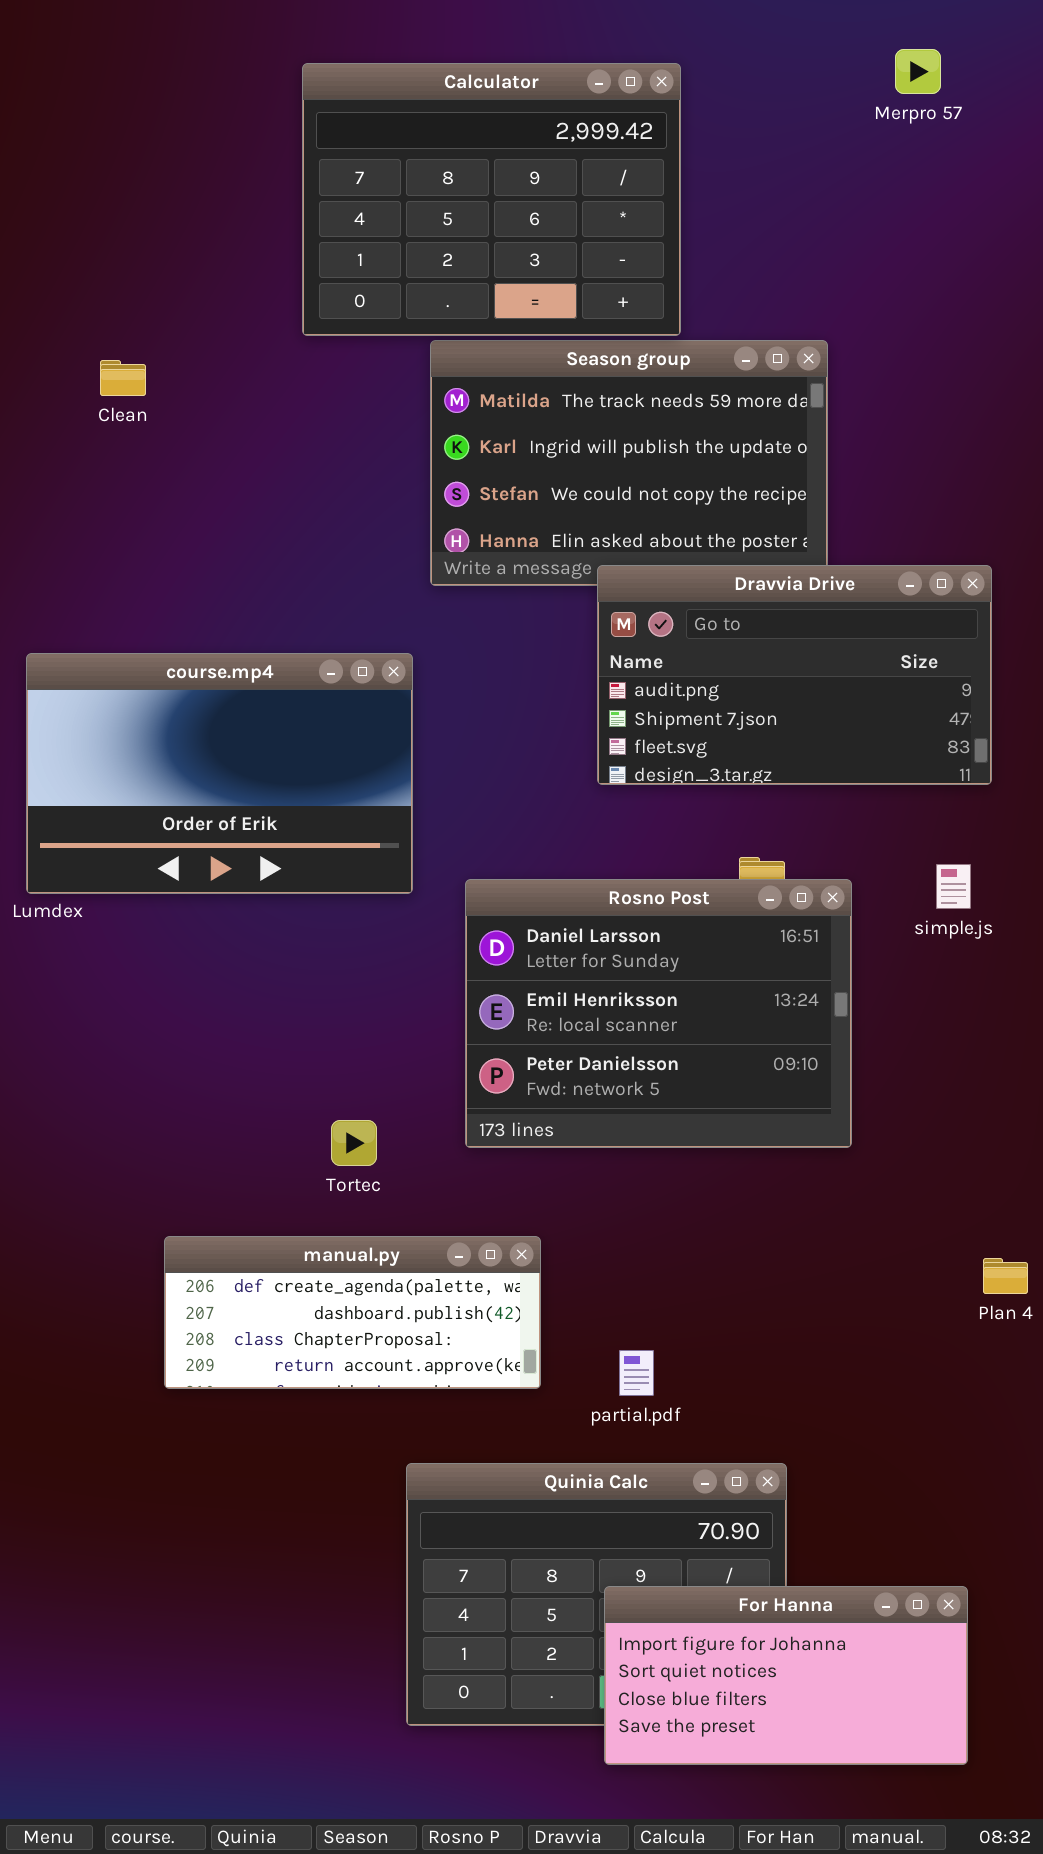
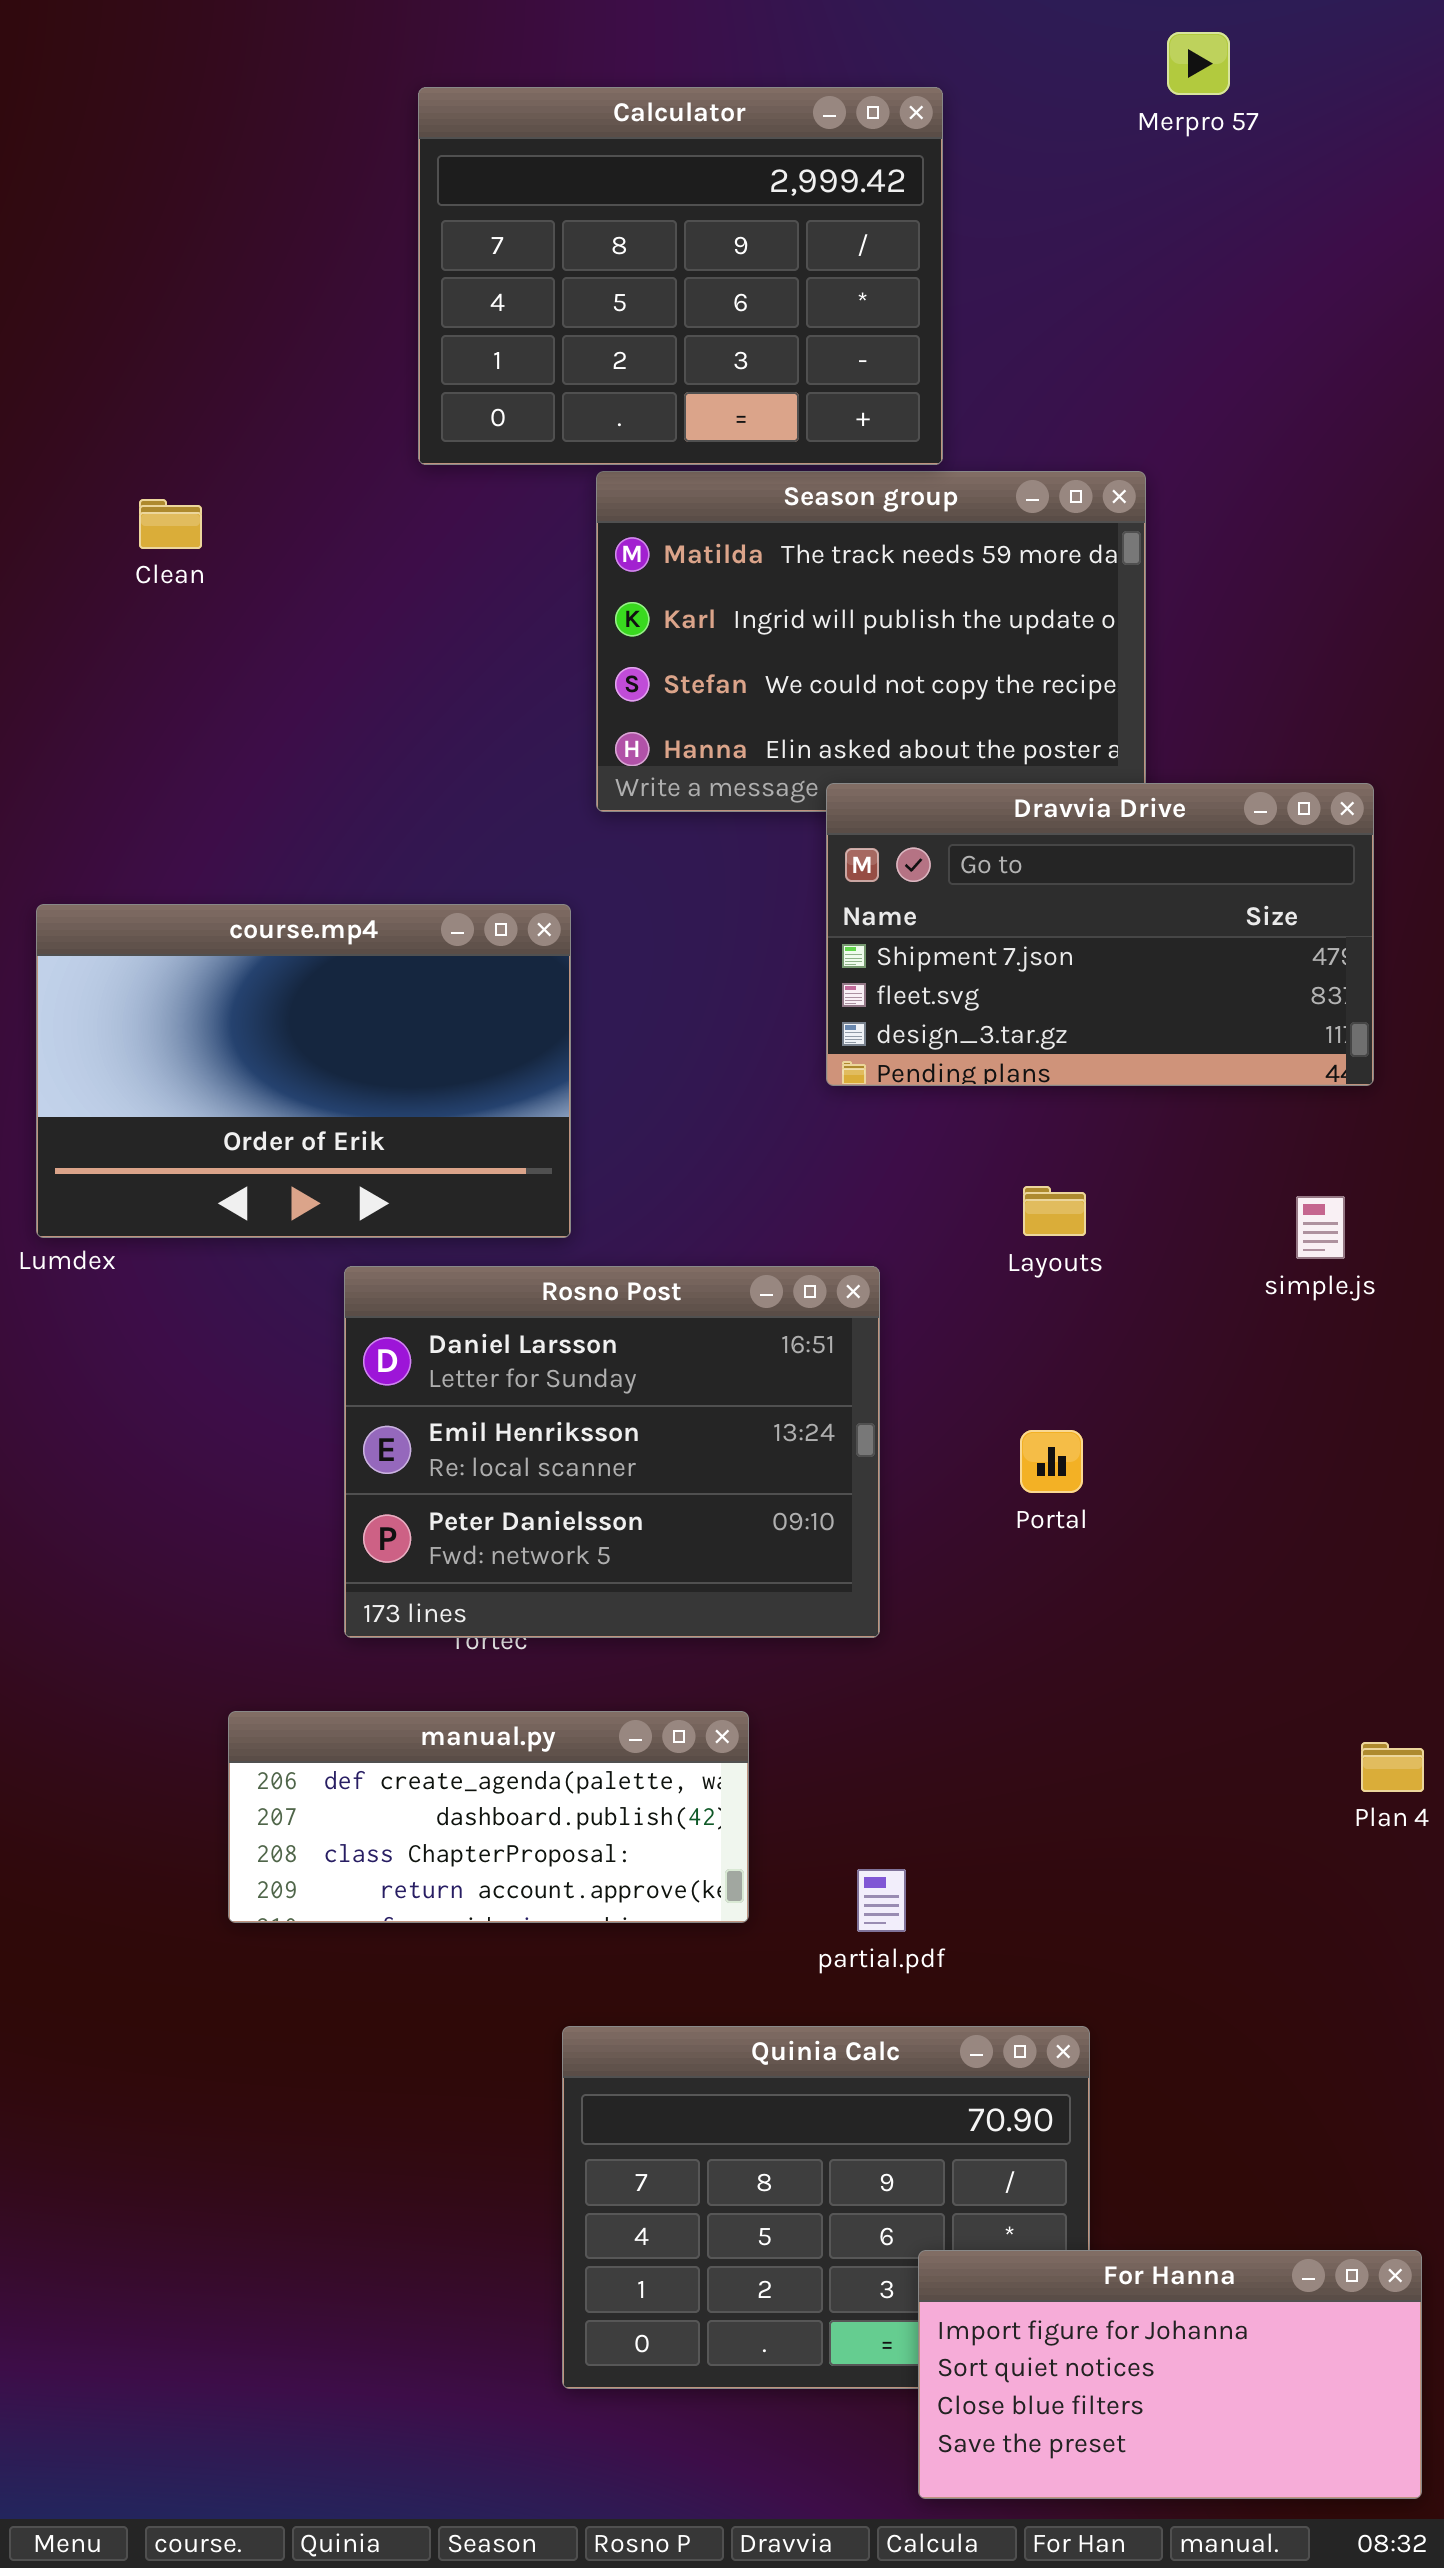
Merpro 57: [895,49,941,94] -> [1167,32,1230,95], moved
Dravvia Drive: [597,565,992,785] -> [826,783,1374,1086], scrolled down 1 row
Rosno Post: [465,879,852,1148] -> [344,1266,880,1638], moved
For Hanna: [604,1586,968,1765] -> [918,2250,1422,2499], moved

